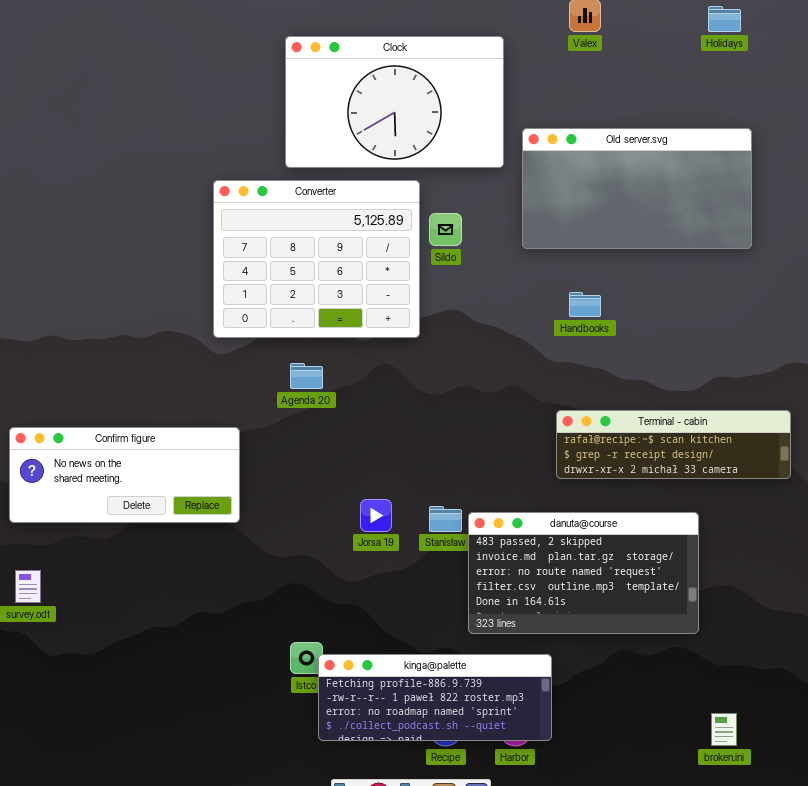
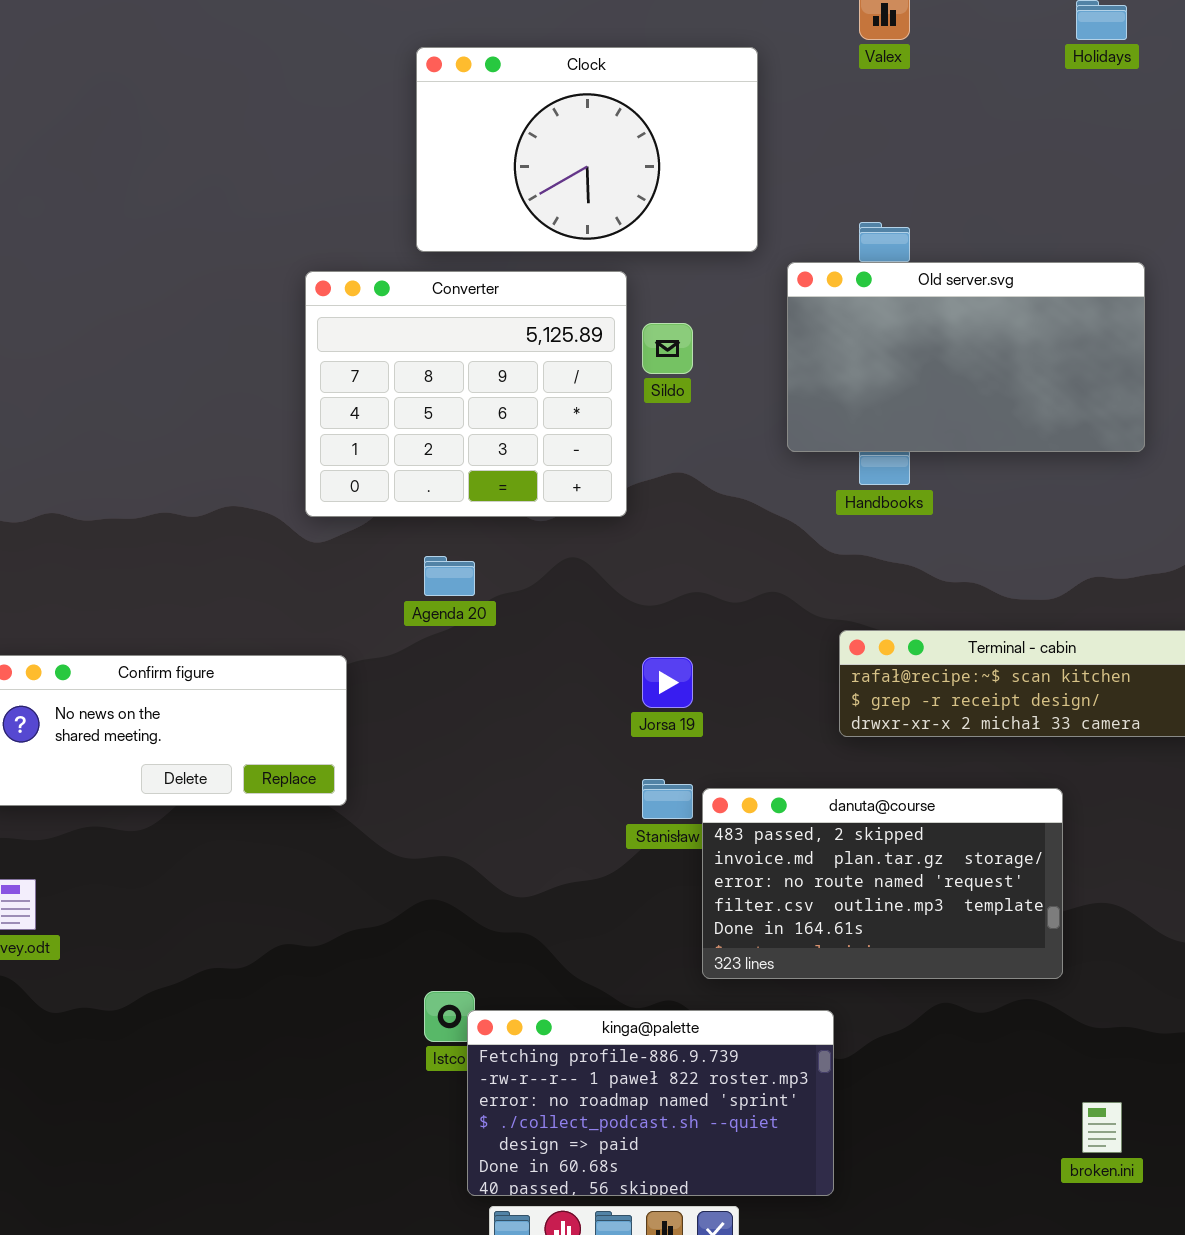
Old server.svg: [522,128,752,249] -> [787,262,1145,452], moved
Jorsa 19: [360,499,392,532] -> [642,657,693,708], moved
kinga@palette: [318,654,552,741] -> [467,1010,834,1196], resized

